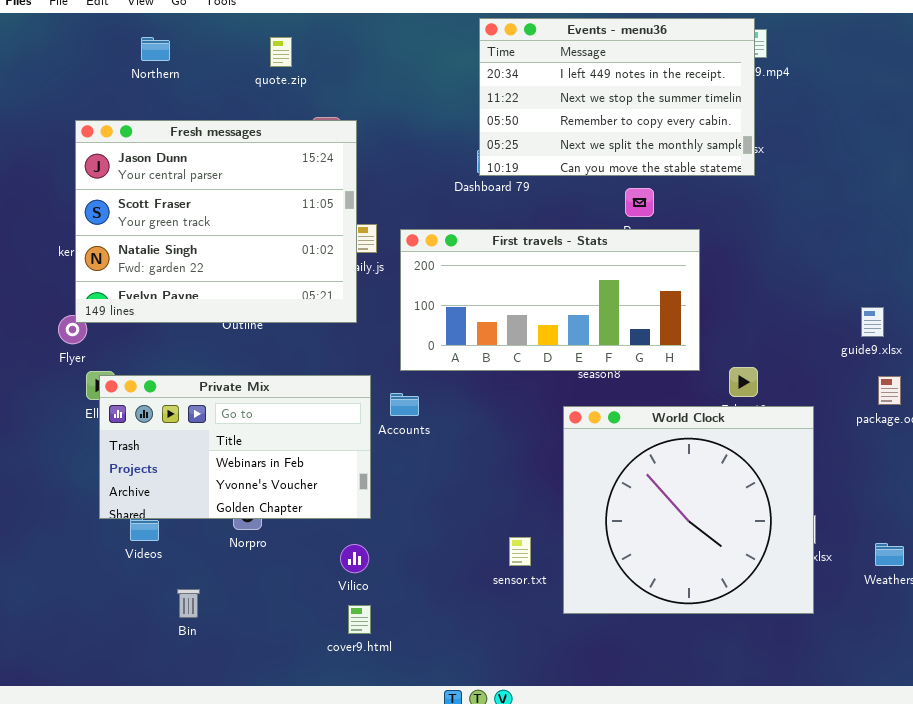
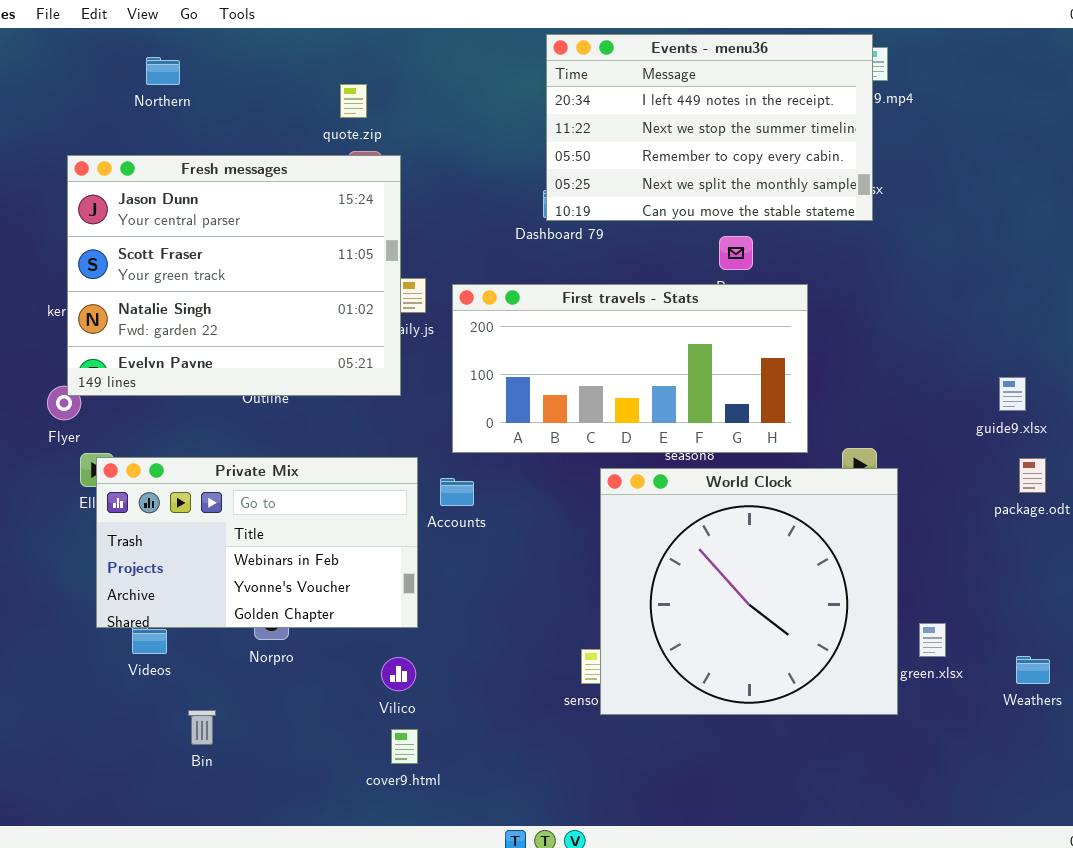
quote.zip: [270,37,292,67] -> [340,84,367,118], moved
World Clock: [563,406,814,614] -> [600,468,898,715], moved

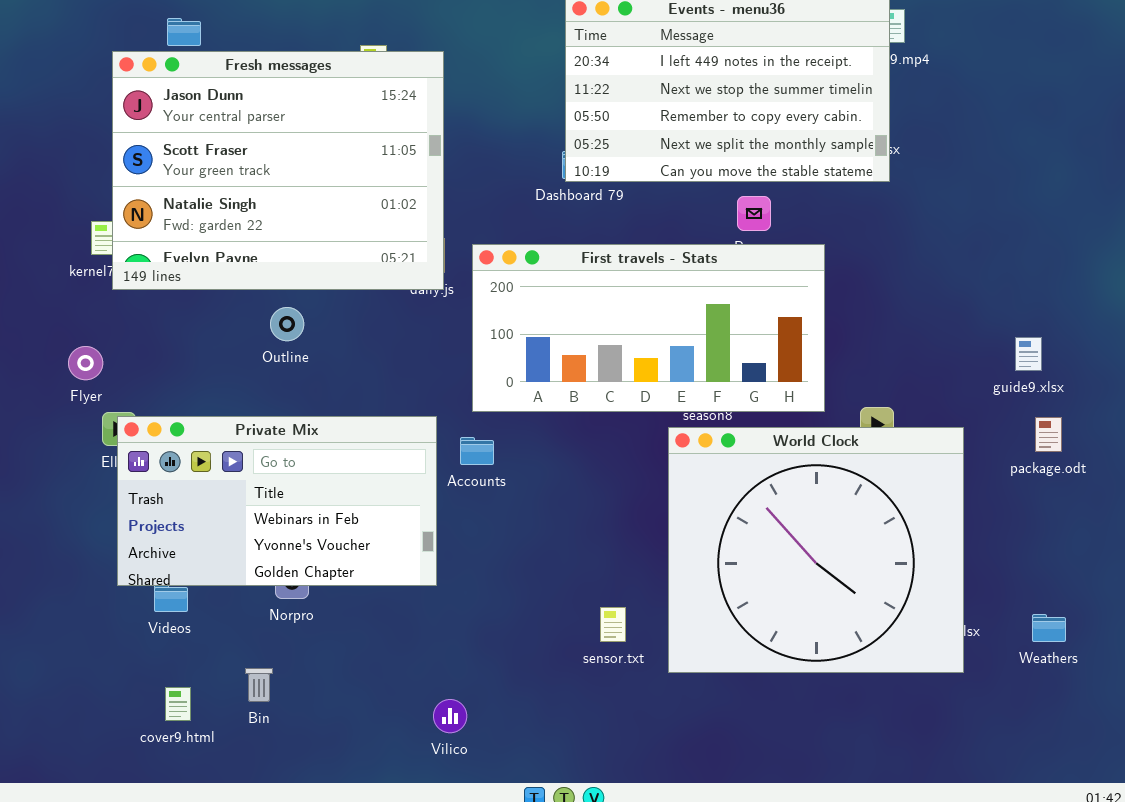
Fresh messages: [67,155,401,396] -> [112,51,444,290], moved
World Clock: [600,468,898,715] -> [668,427,964,673], moved
Vilico: [381,657,416,691] -> [433,699,467,733], moved
Bin: [188,710,216,745] -> [245,668,273,702], moved
cover9.html: [391,729,418,764] -> [165,687,191,721], moved

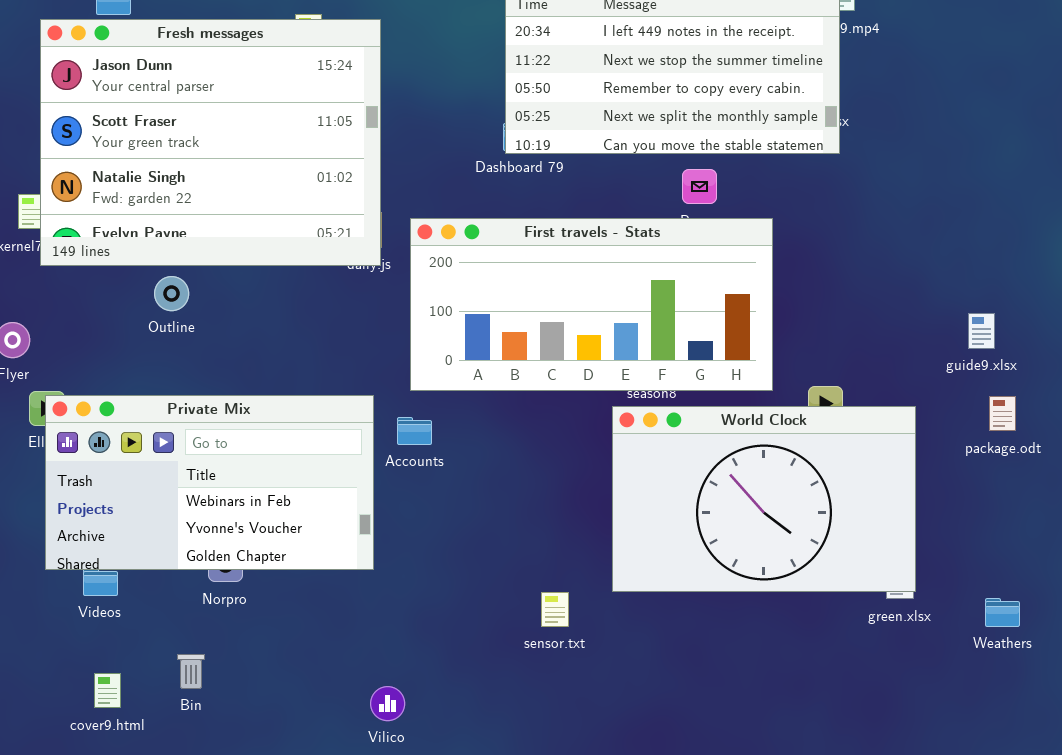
Outline: [270,307,304,341] -> [154,276,189,311], moved
World Clock: [668,427,964,673] -> [612,406,916,592], resized

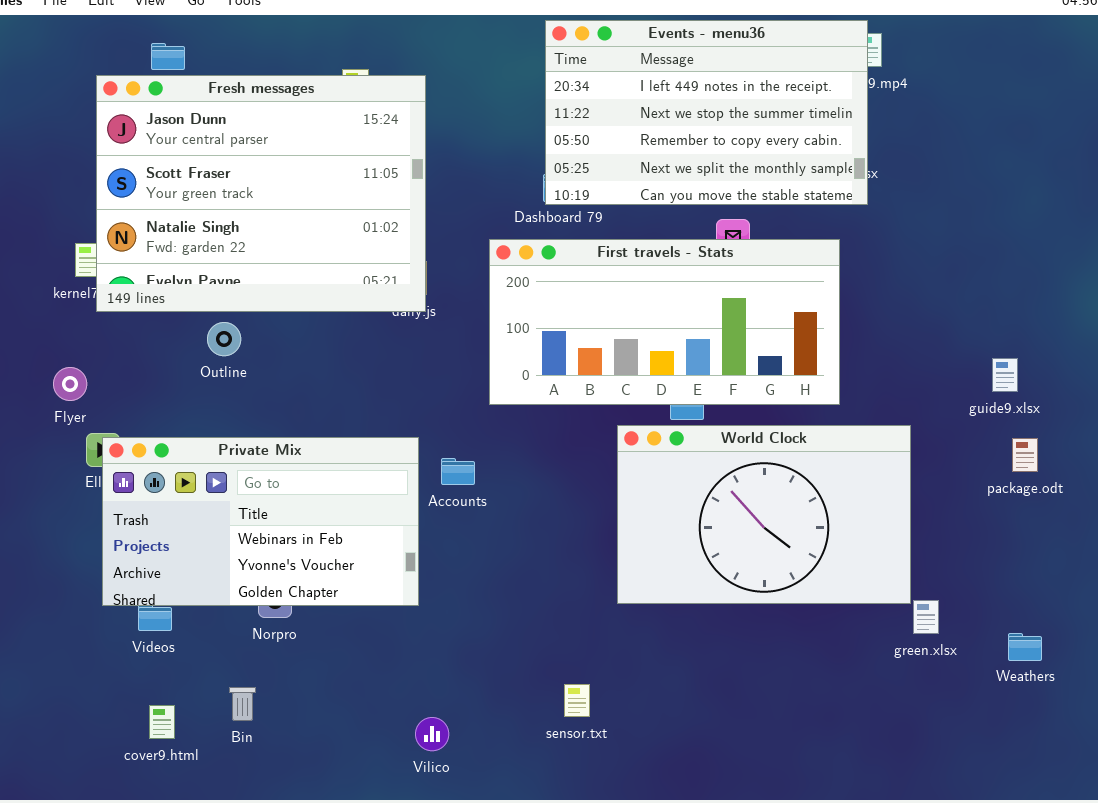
First travels - Stats: [410,218,773,391] -> [489,239,840,405], moved
World Clock: [612,406,916,592] -> [617,425,911,604], moved
sensor.txt: [541,592,569,627] -> [564,684,590,717], moved

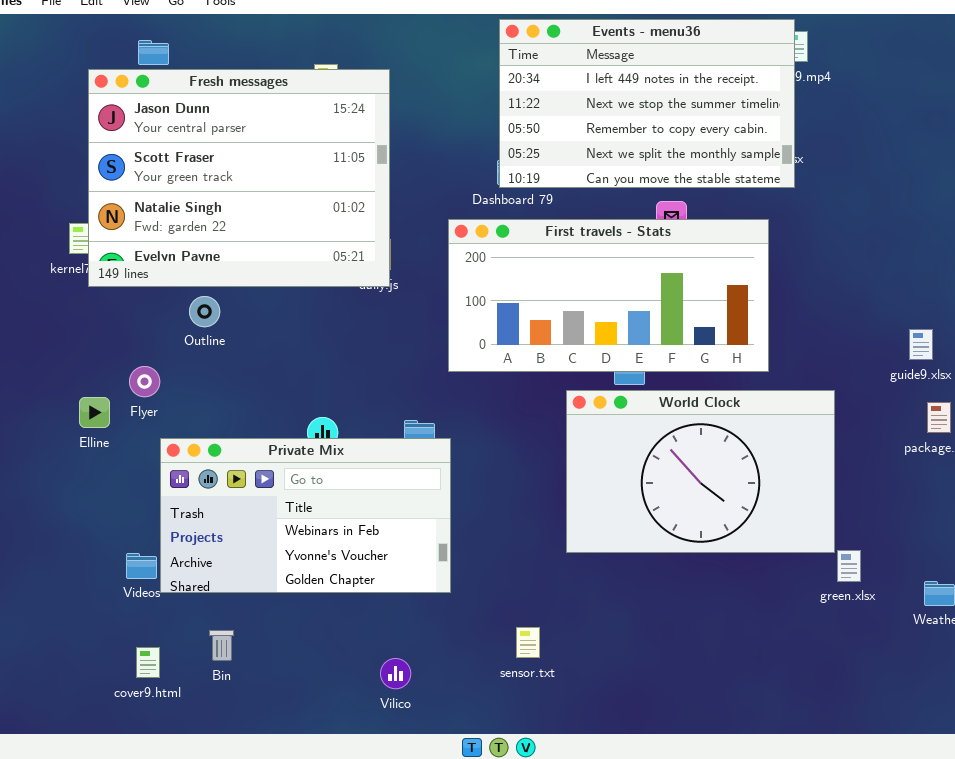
Flyer: [53,367,87,401] -> [129,366,160,397], moved
Private Mix: [102,437,419,606] -> [160,438,451,593], moved

